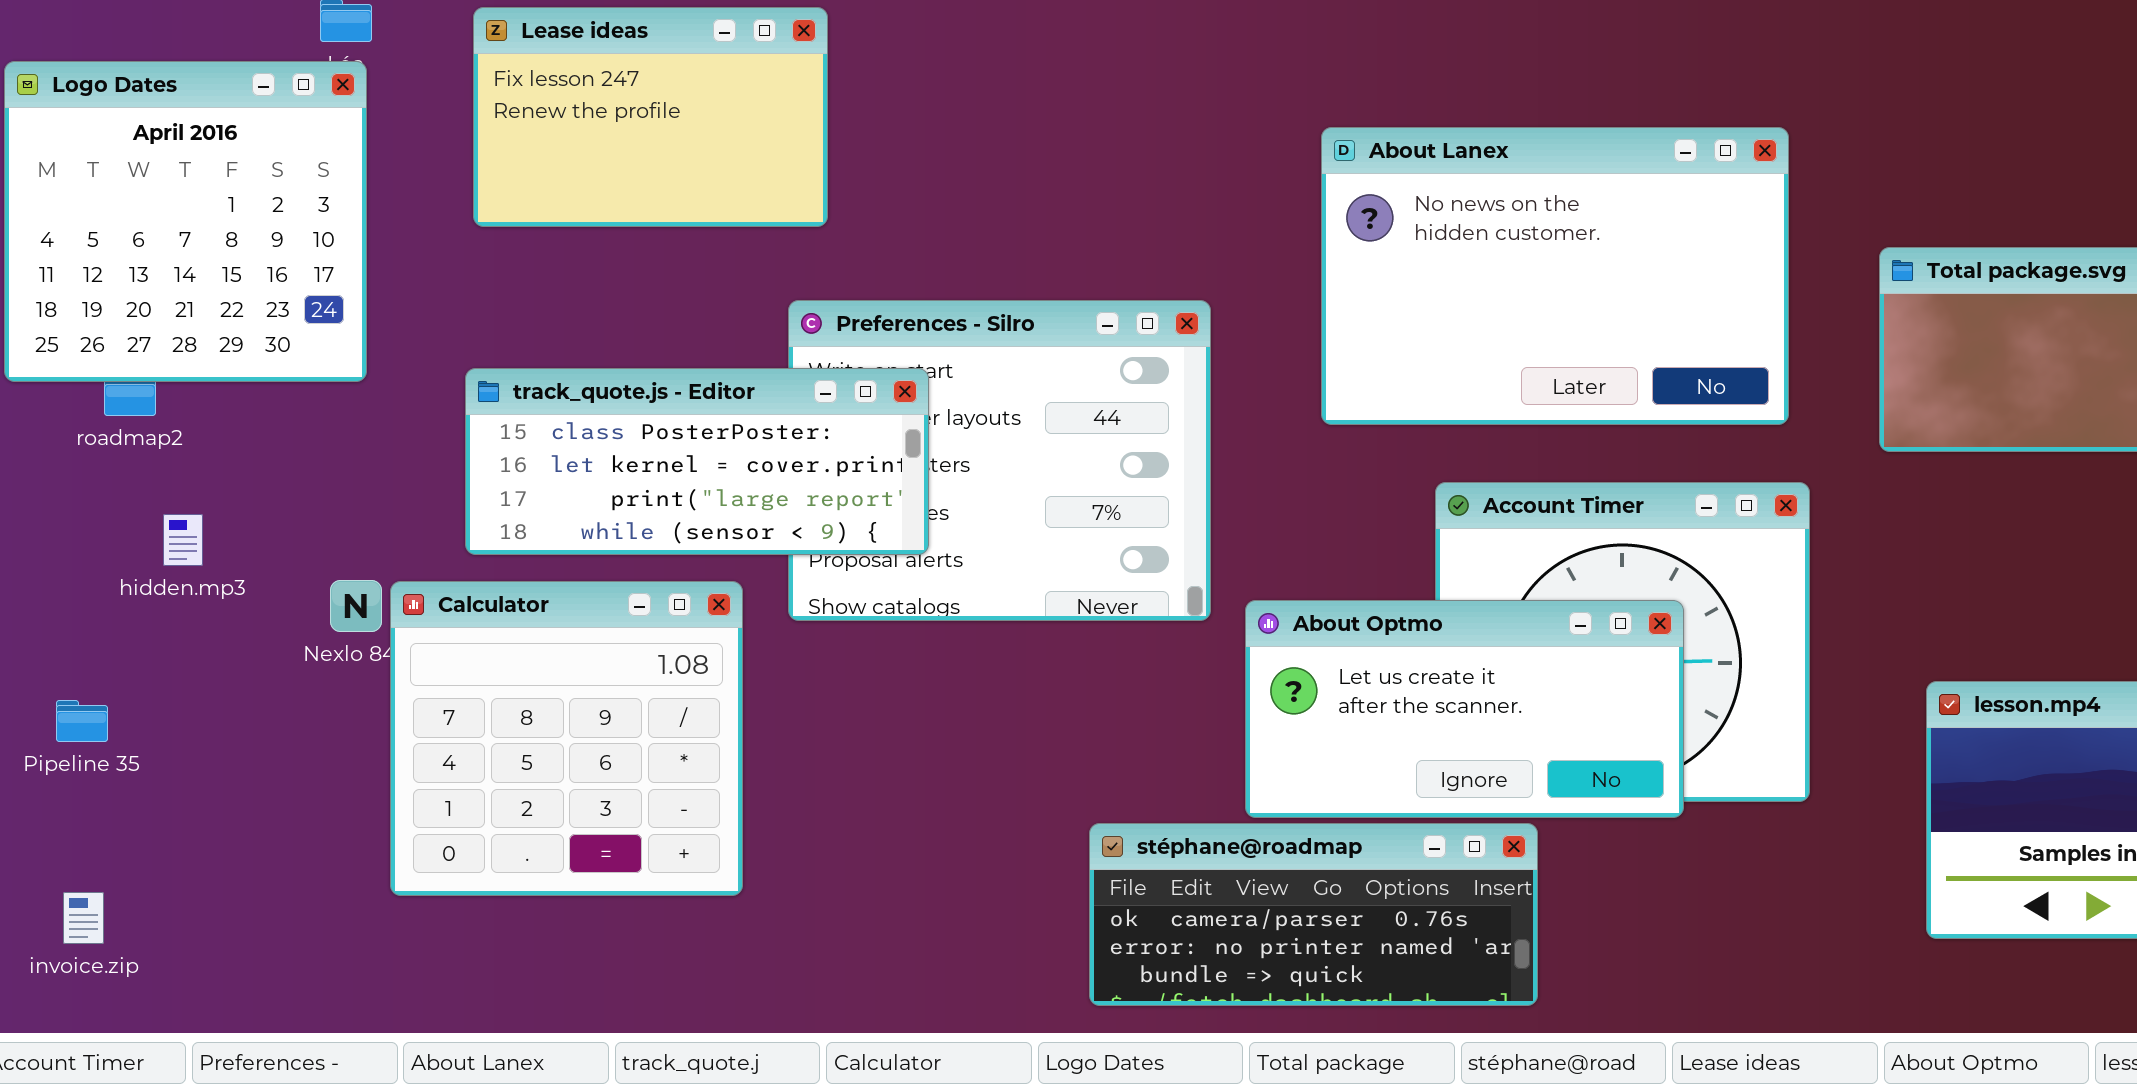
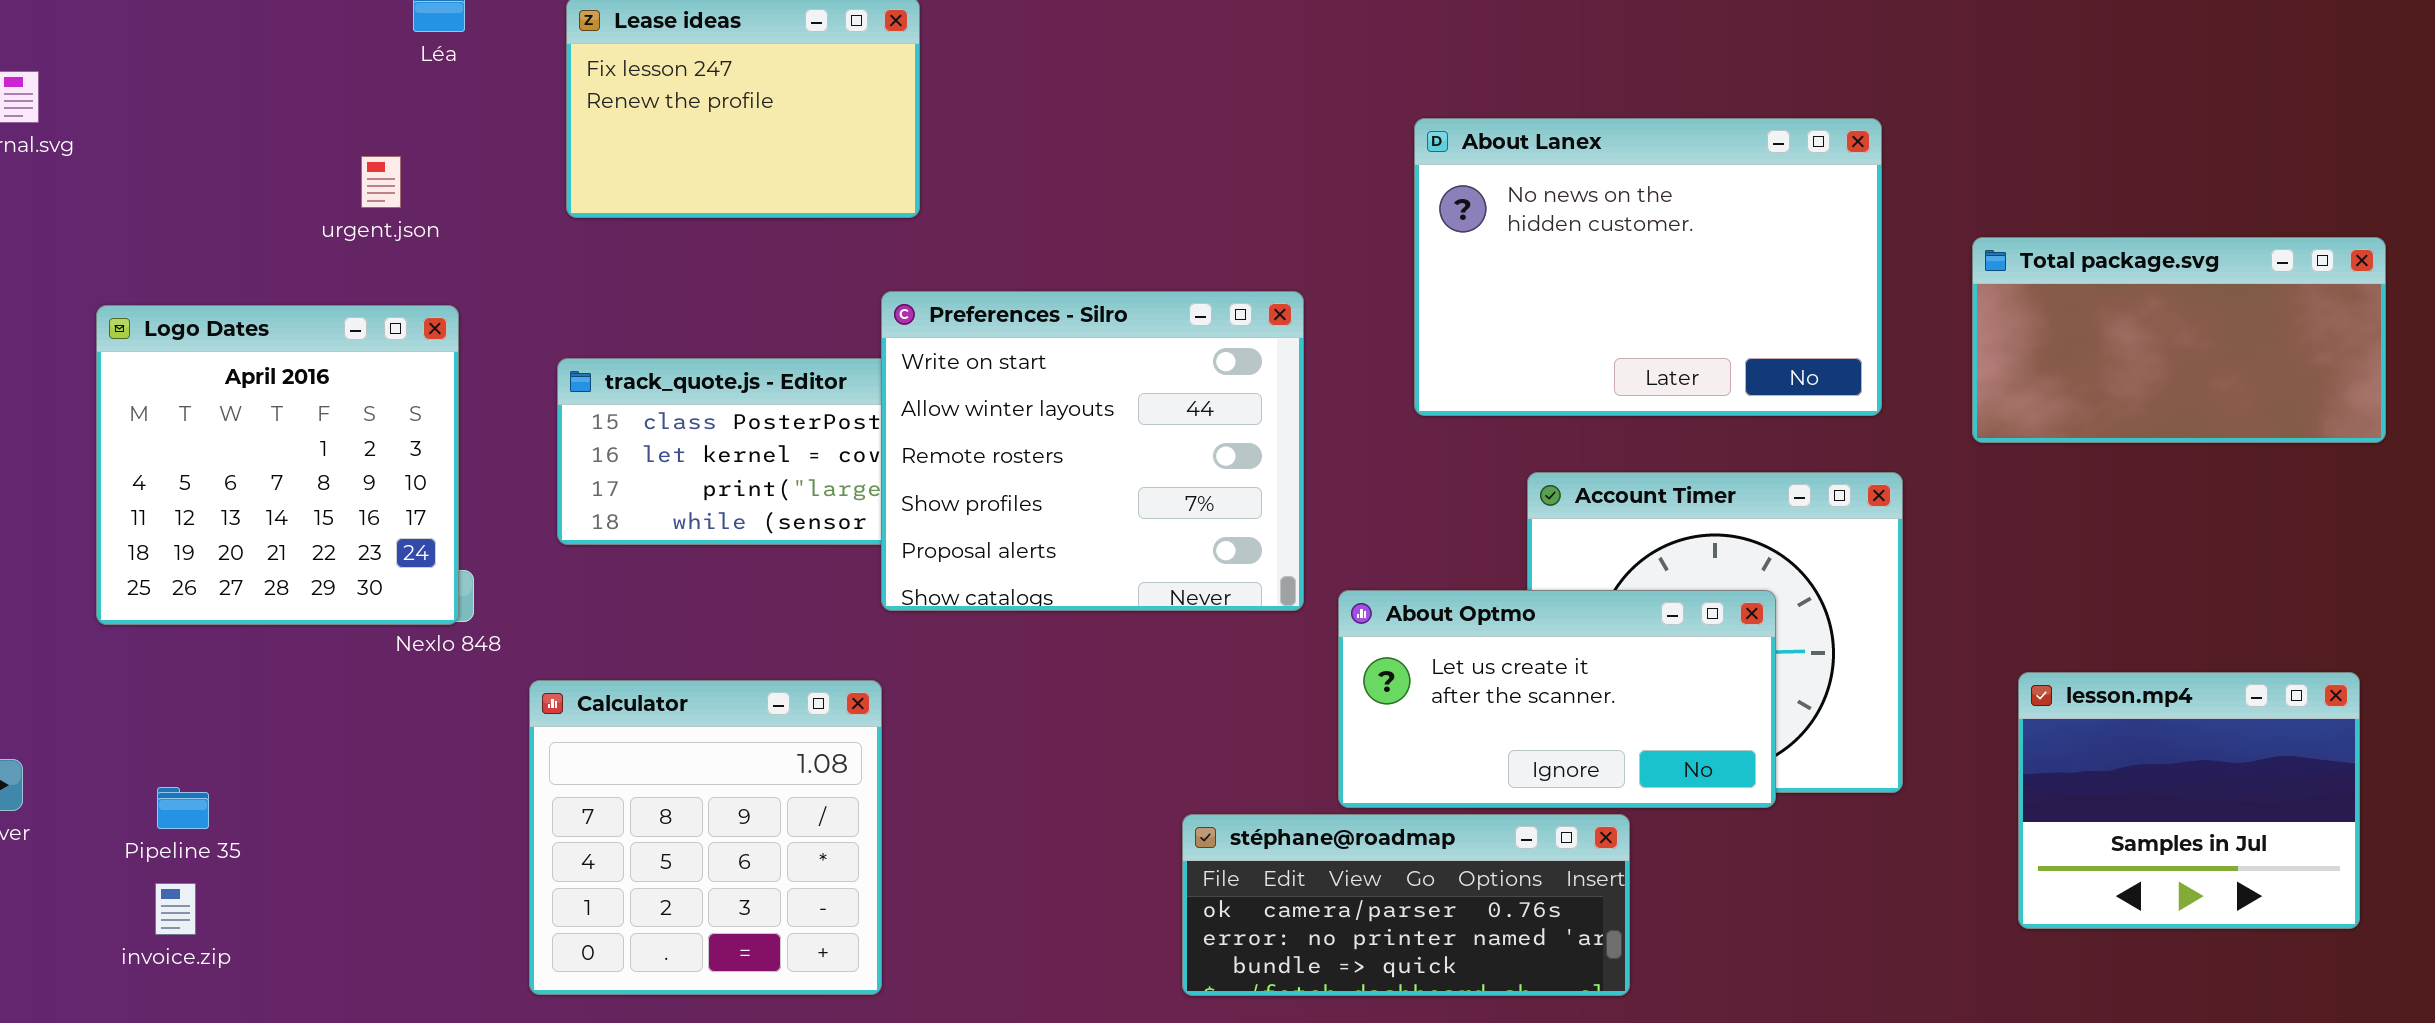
Logo Dates: [4,61,367,382] -> [96,305,459,625], moved
Preferences - Silro: [788,300,1211,621] -> [881,291,1304,611], raised
Calculator: [390,581,743,896] -> [529,680,882,995], moved
Pipeline 35: [56,700,108,742] -> [157,787,209,829], moved

